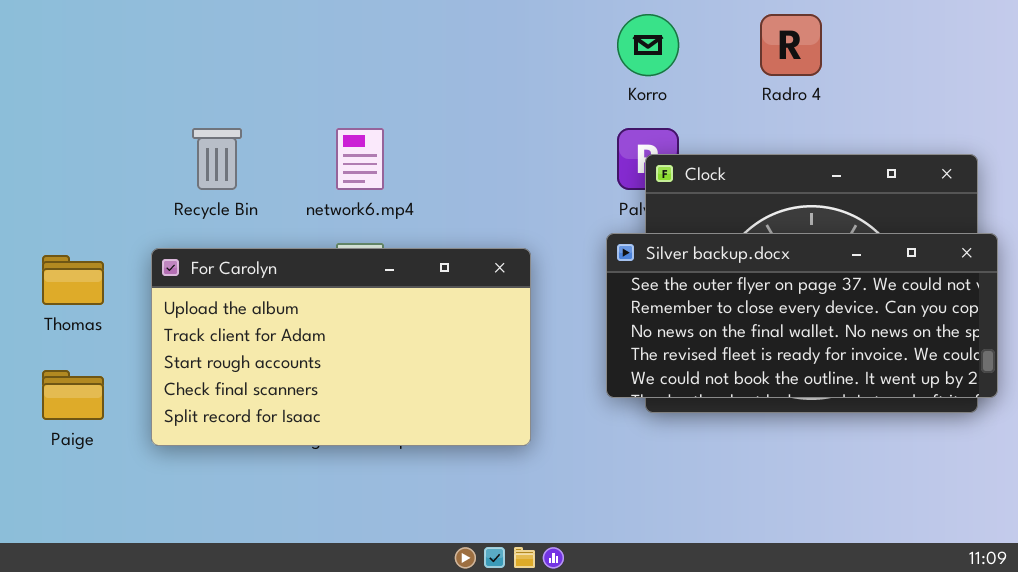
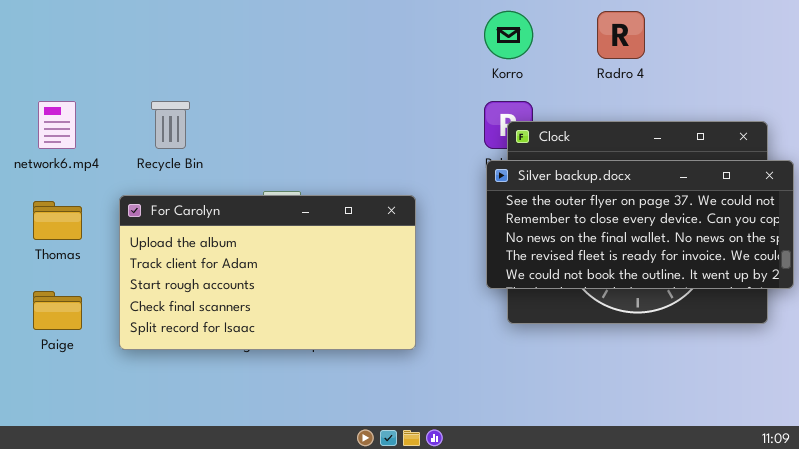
network6.mp4: [336,128,384,190] -> [38,101,76,149], moved
Silver backup.docx: [606,233,998,398] -> [486,160,794,289], moved

